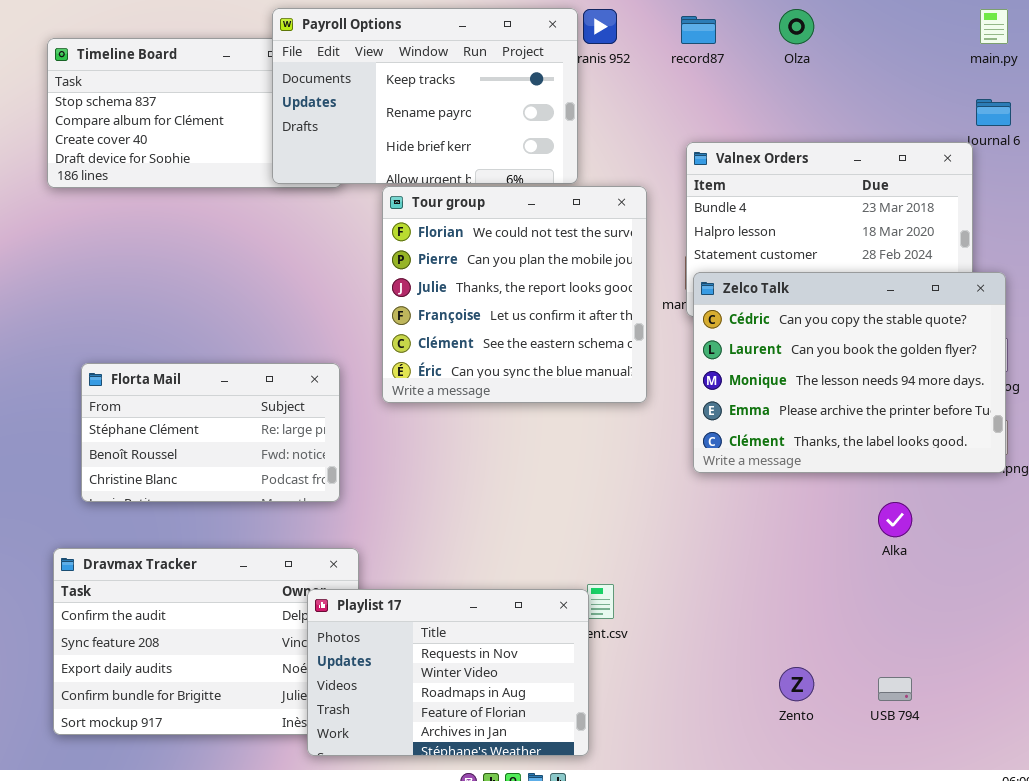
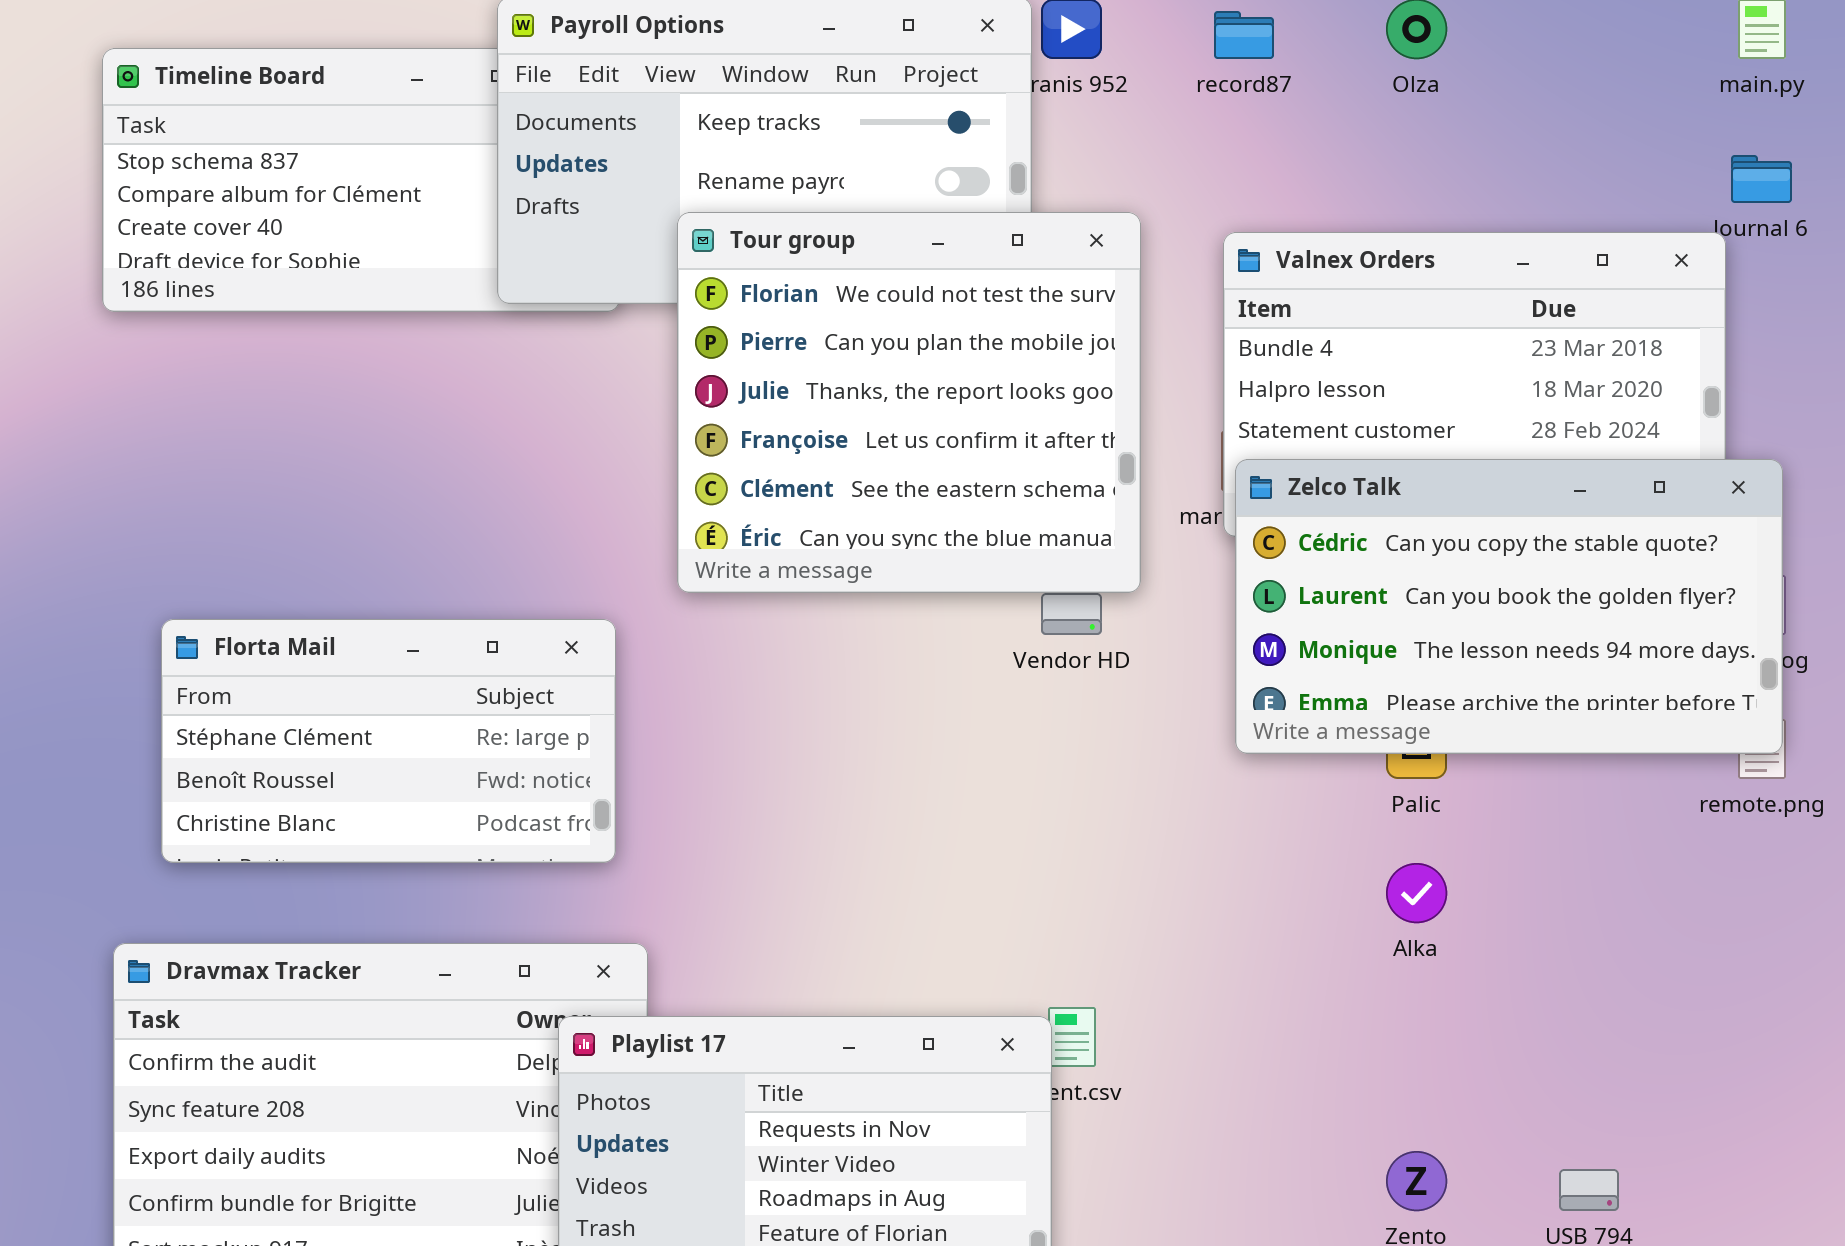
Tour group: [382,186,647,403] -> [677,212,1141,593], moved
Zelco Talk: [693,272,1006,473] -> [1235,459,1783,754], resized
Alka: [878,502,912,537] -> [1386,863,1447,923], moved

